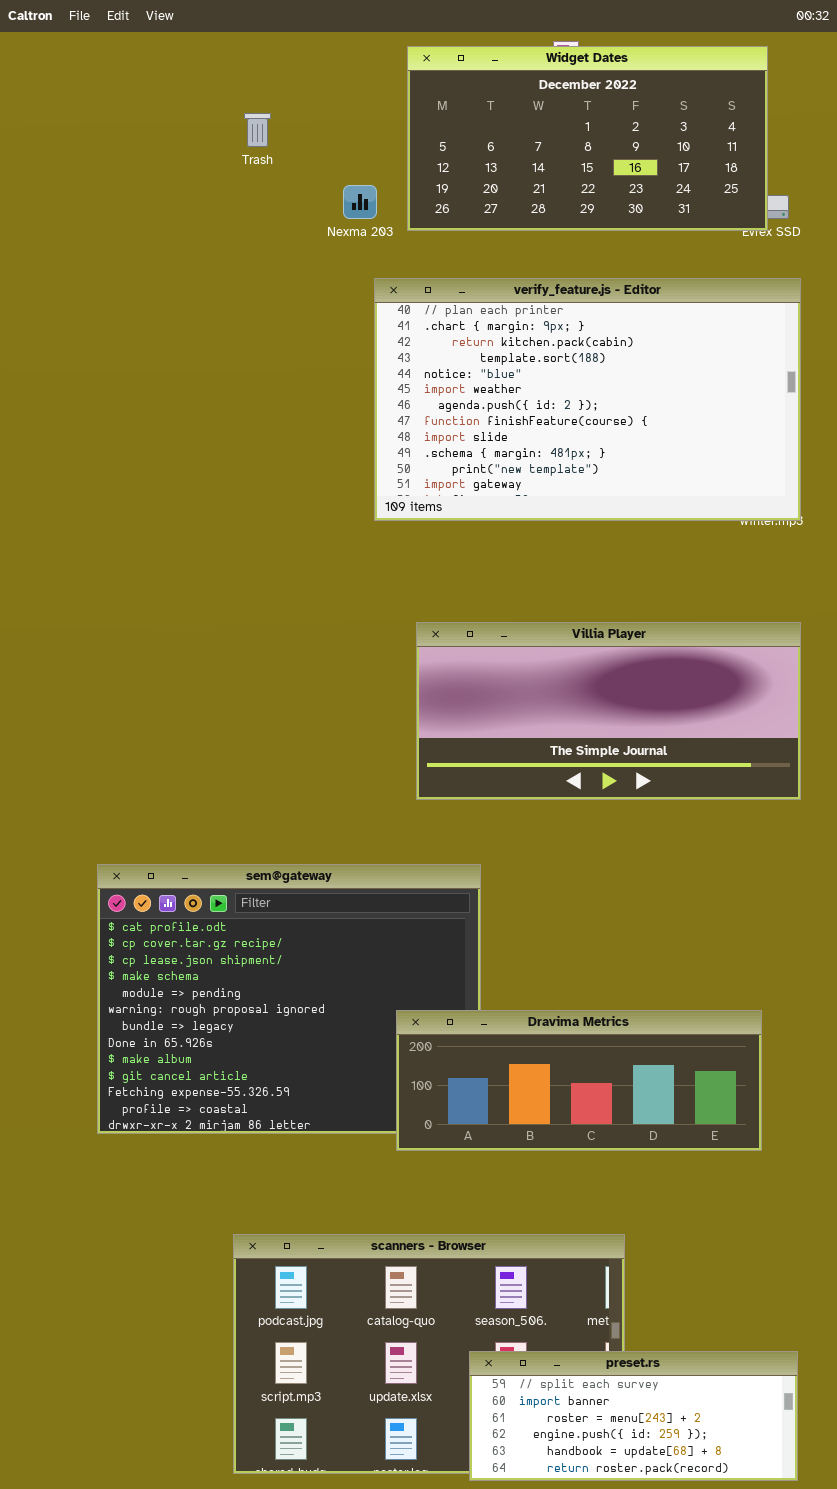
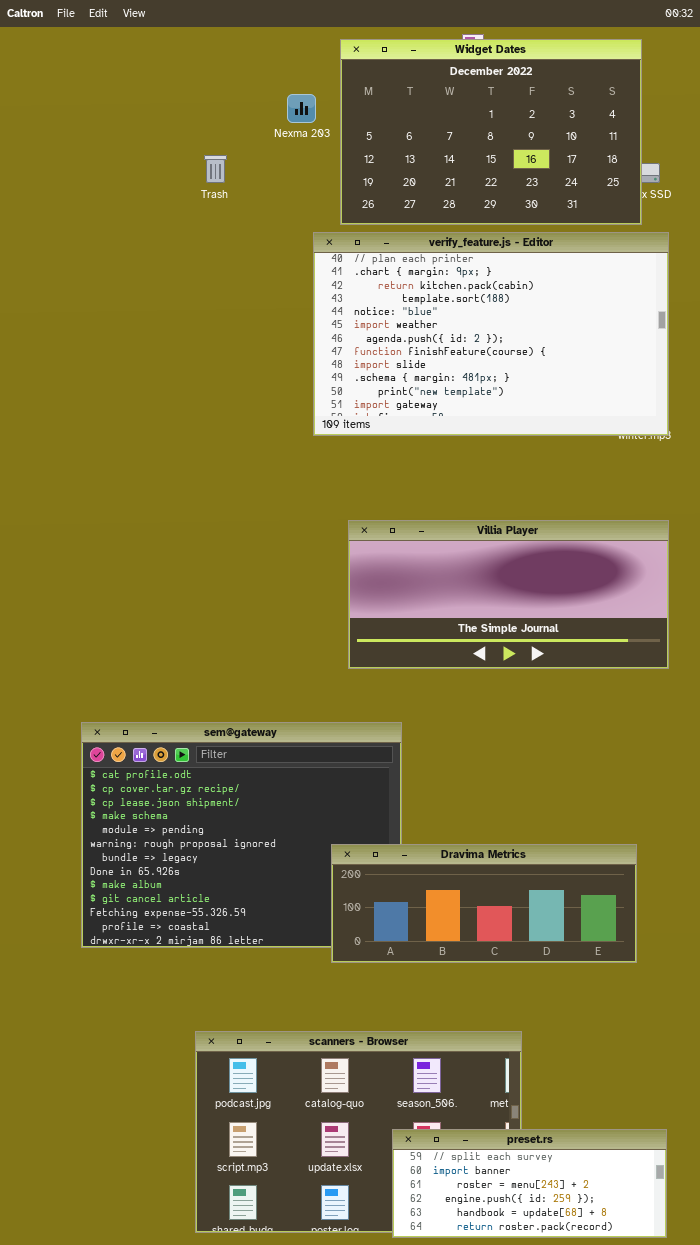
Widget Dates: [407,46,768,231] -> [340,39,642,225], resized
Trash: [244,113,271,147] -> [204,155,227,183], moved
Nexma 203: [343,185,377,219] -> [287,94,316,123], moved

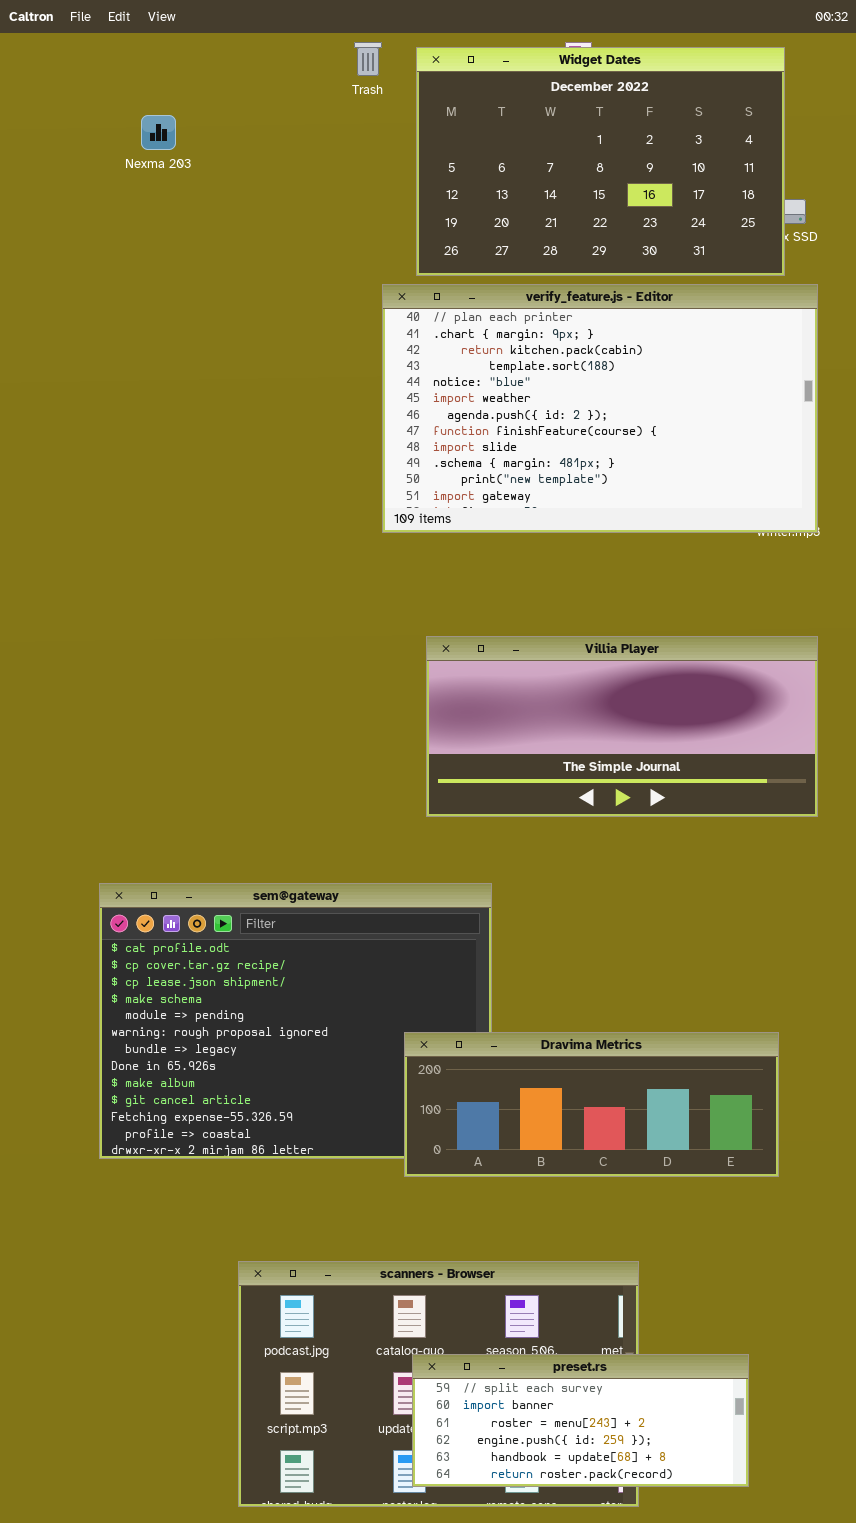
Nexma 203: [287,94,316,123] -> [141,115,176,150], moved
Trash: [204,155,227,183] -> [354,42,382,76], moved
preset.rs: [392,1129,667,1238] -> [412,1354,749,1487], moved

